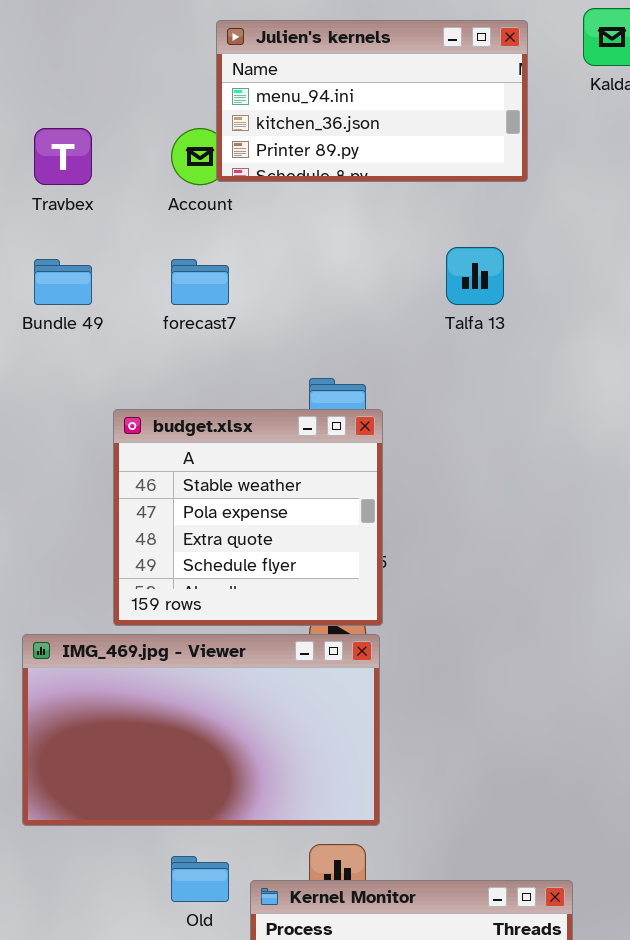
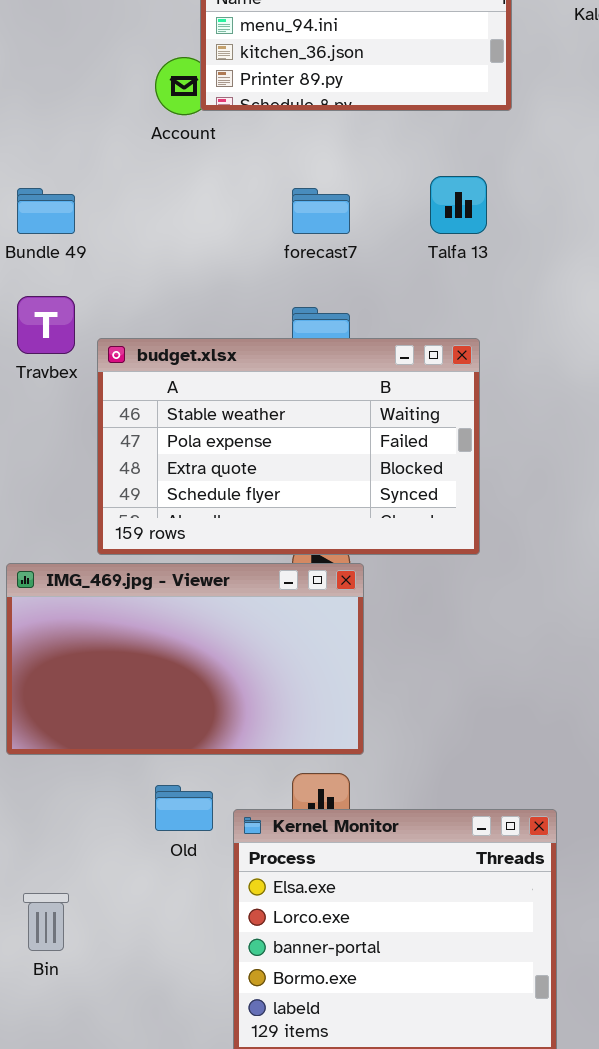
Travbex: [34,128,92,185] -> [17,296,75,354], moved
forecast7: [171,259,229,305] -> [292,188,350,234], moved
budget.xlsx: [113,409,383,626] -> [97,338,480,555], resized

